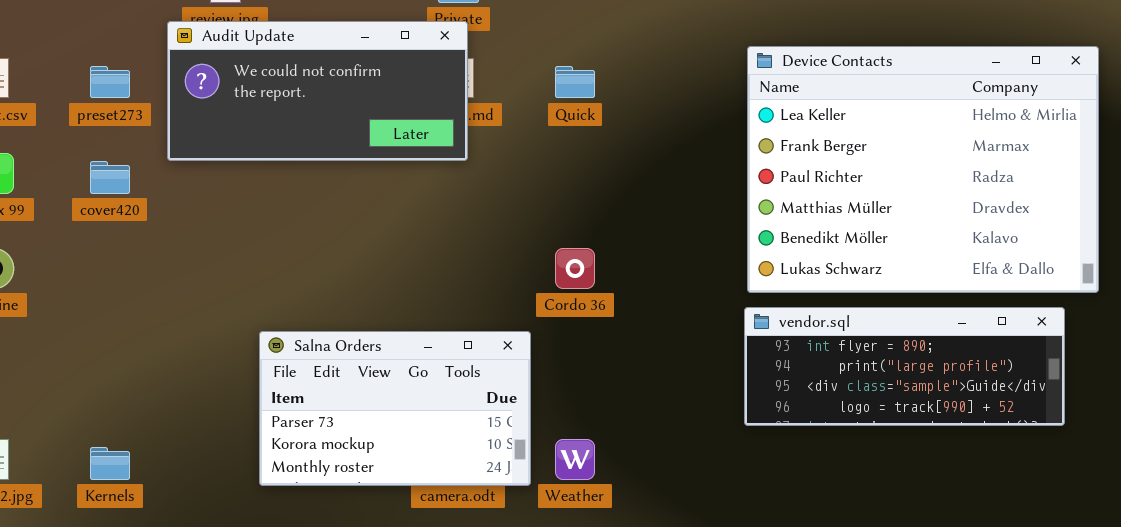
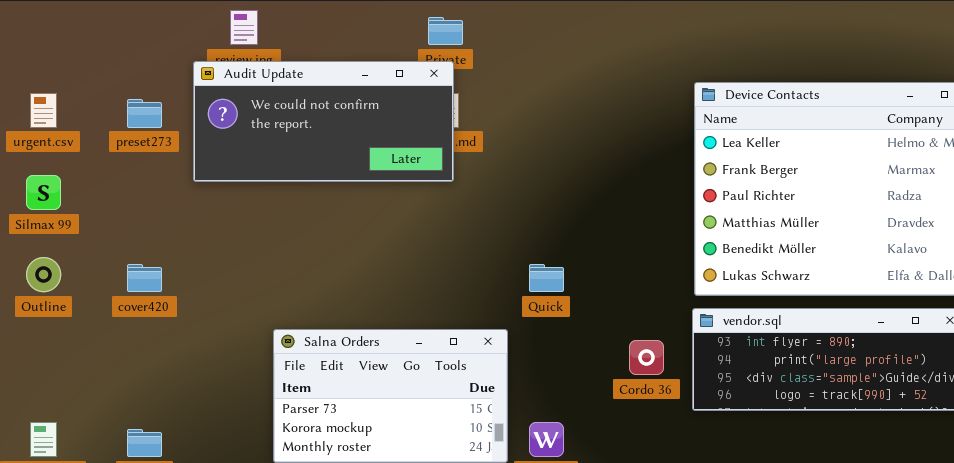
Quick: [555,66,595,98] -> [529,264,564,292], moved
cover420: [90,161,130,194] -> [127,264,162,292], moved
Cordo 36: [555,248,595,289] -> [629,340,664,375], moved

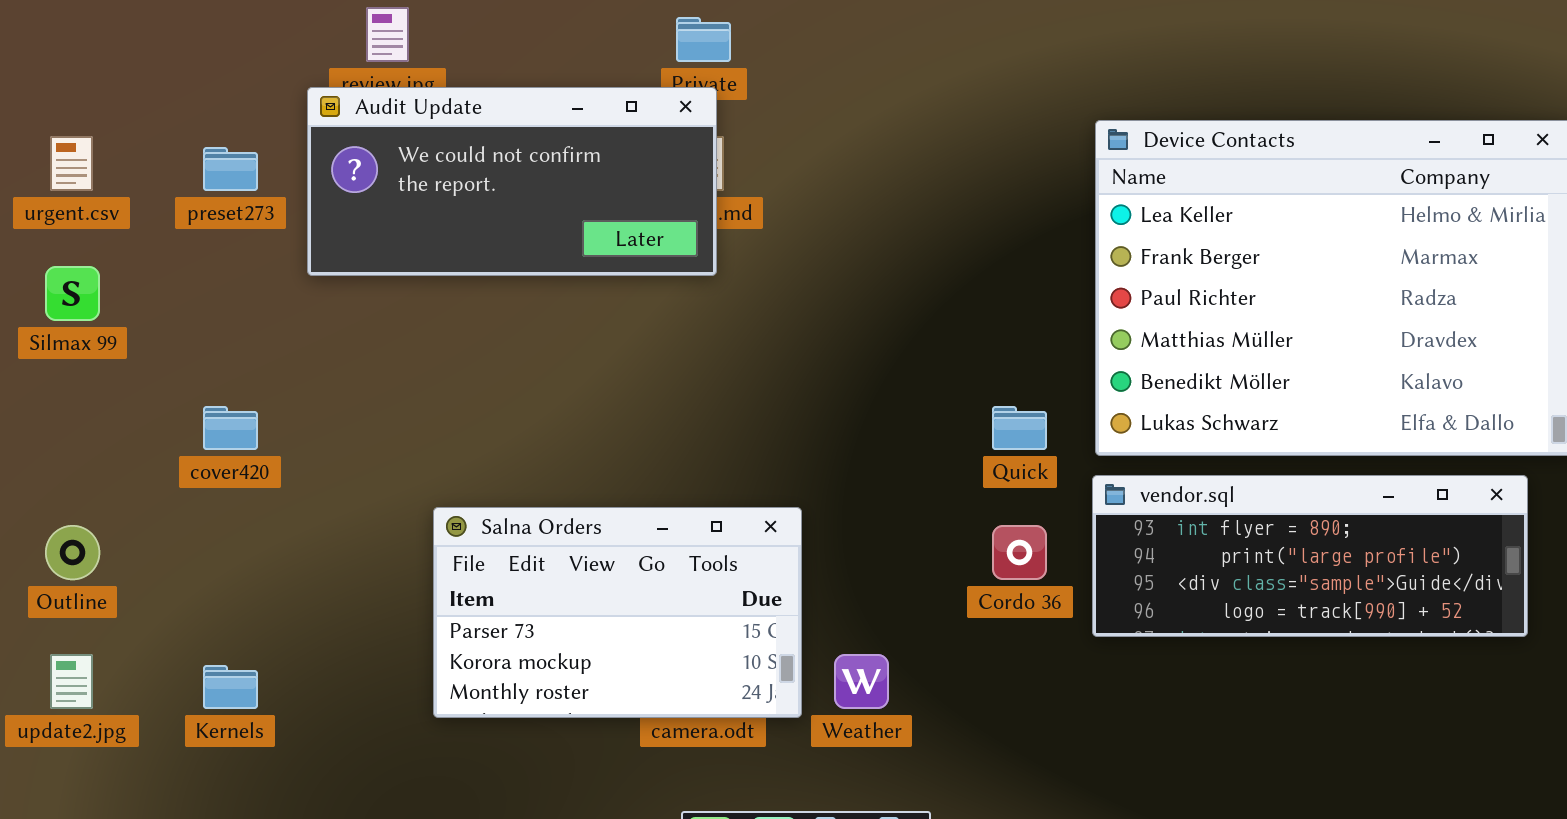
Outline: [26,257,61,292] -> [45,525,100,580], moved
Quick: [529,264,564,292] -> [992,406,1047,450], moved

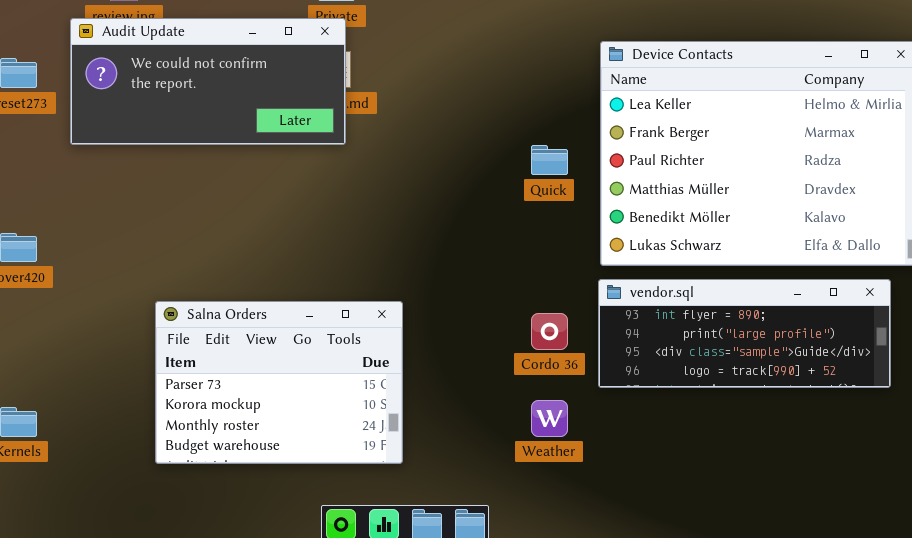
Quick: [992,406,1047,450] -> [531,145,568,175], moved
Salna Orders: [433,507,802,718] -> [155,301,403,464], resized
Weather: [834,654,889,709] -> [531,400,568,437], moved

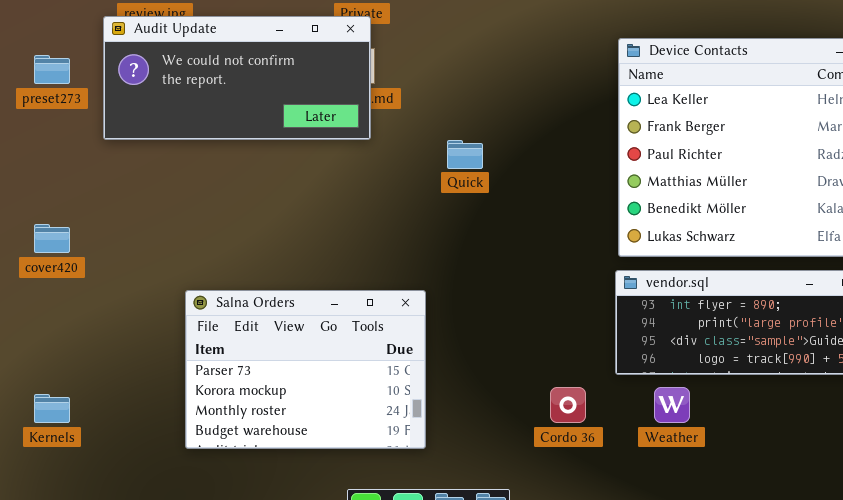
Quick: [531,145,568,175] -> [447,140,483,169], moved
Cordo 36: [531,313,568,350] -> [550,387,586,423], moved
Weather: [531,400,568,437] -> [654,387,690,423], moved

